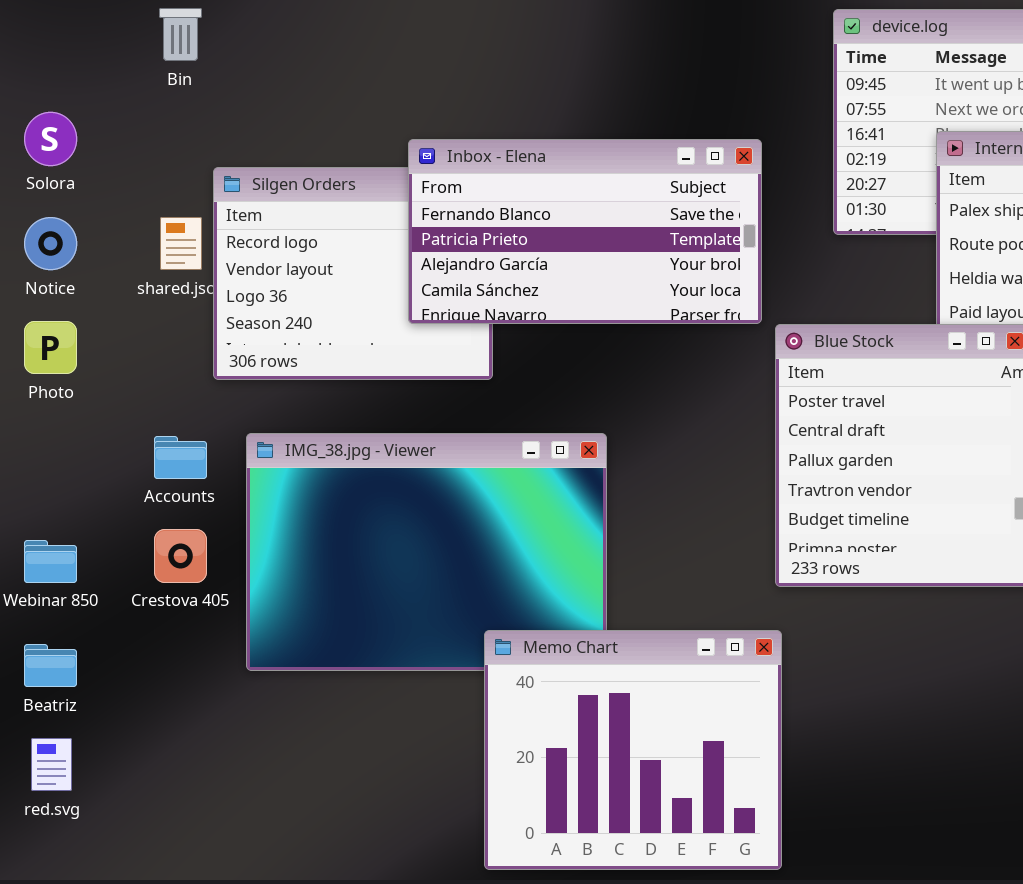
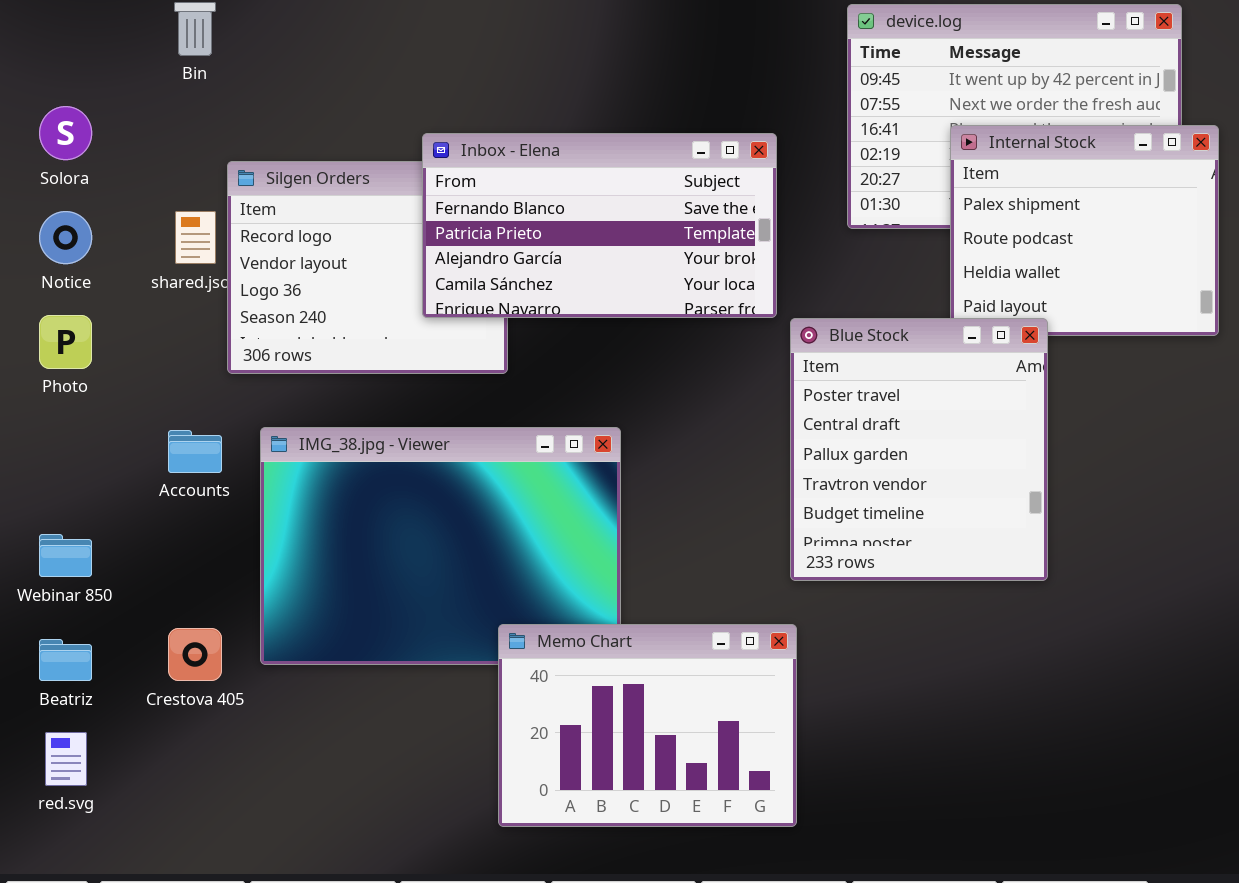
Crestova 405: [154,529,207,583] -> [168,628,222,681], moved
Memo Chart: [484,630,782,870] -> [498,624,797,827], resized

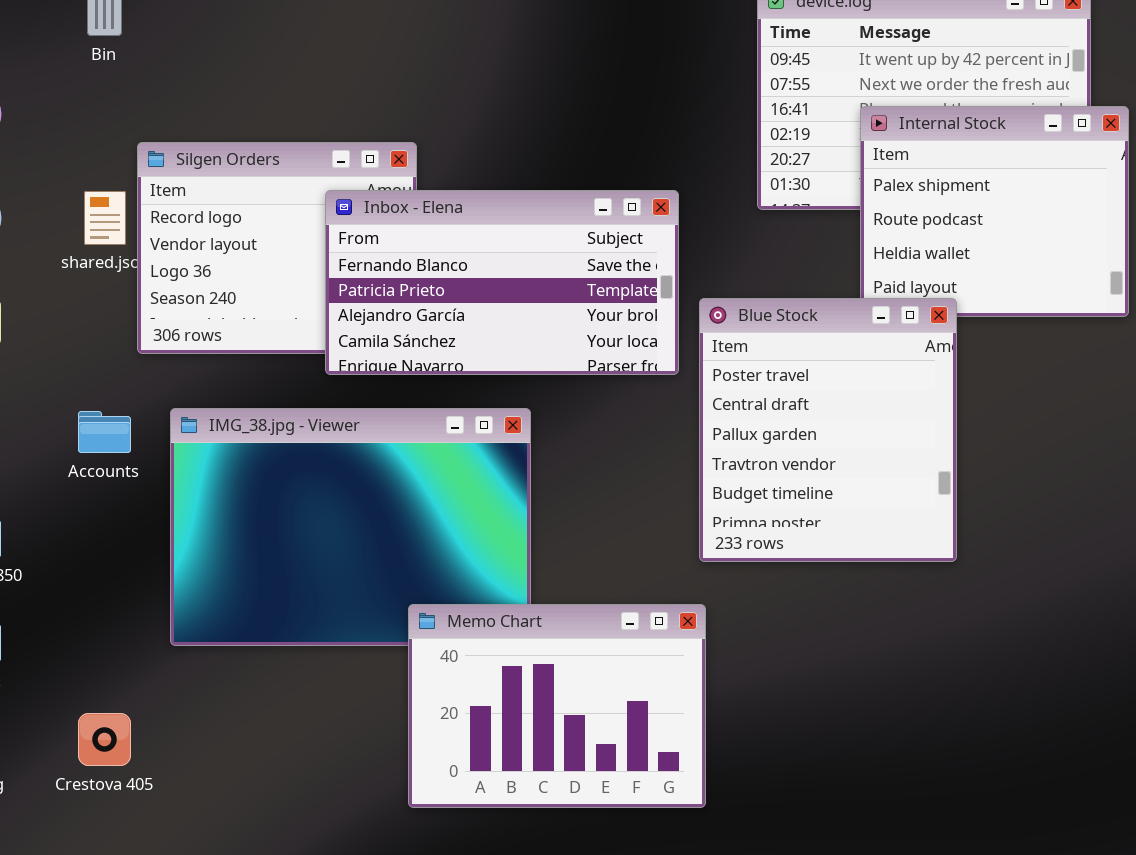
Inbox - Elena: [422,133,777,318] -> [325,190,679,375], moved
Crestova 405: [168,628,222,681] -> [78,713,131,766], moved

